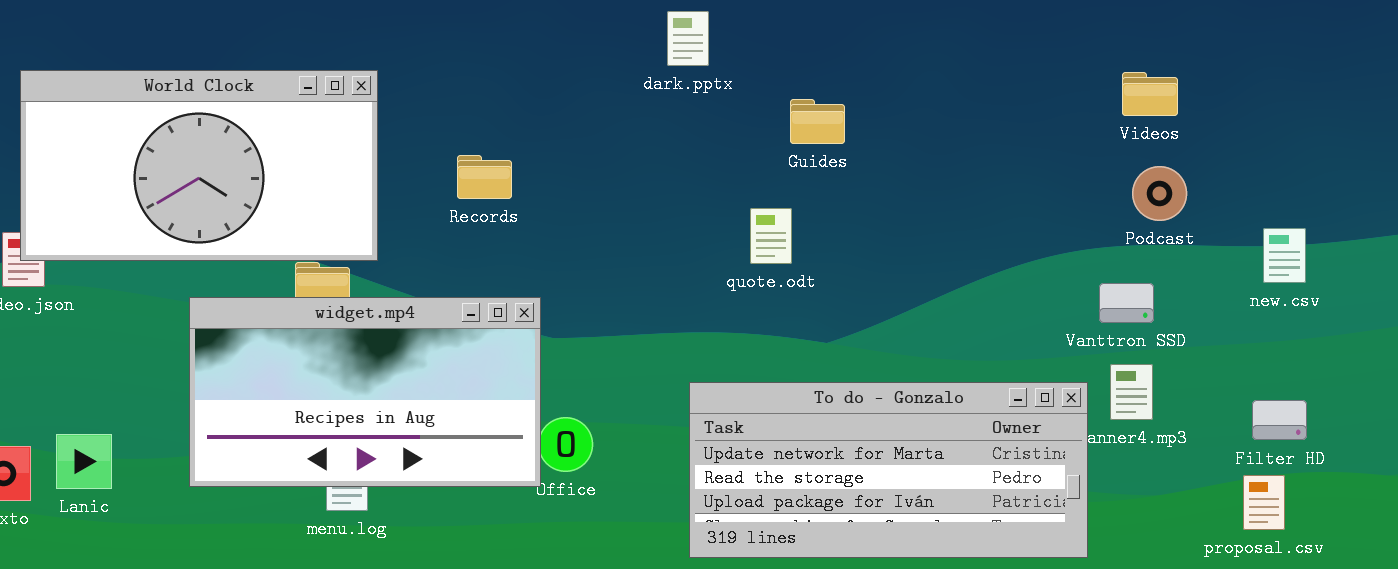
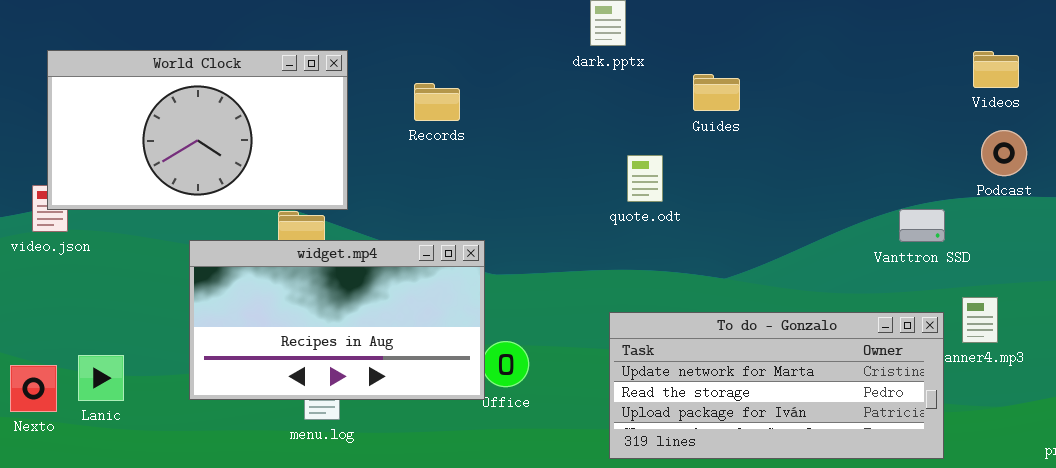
Records: [457,155,512,199] -> [414,83,460,121], moved
quote.odt: [750,208,792,264] -> [627,155,663,202], moved
Vanttron SSD: [1099,283,1154,323] -> [899,209,945,242], moved

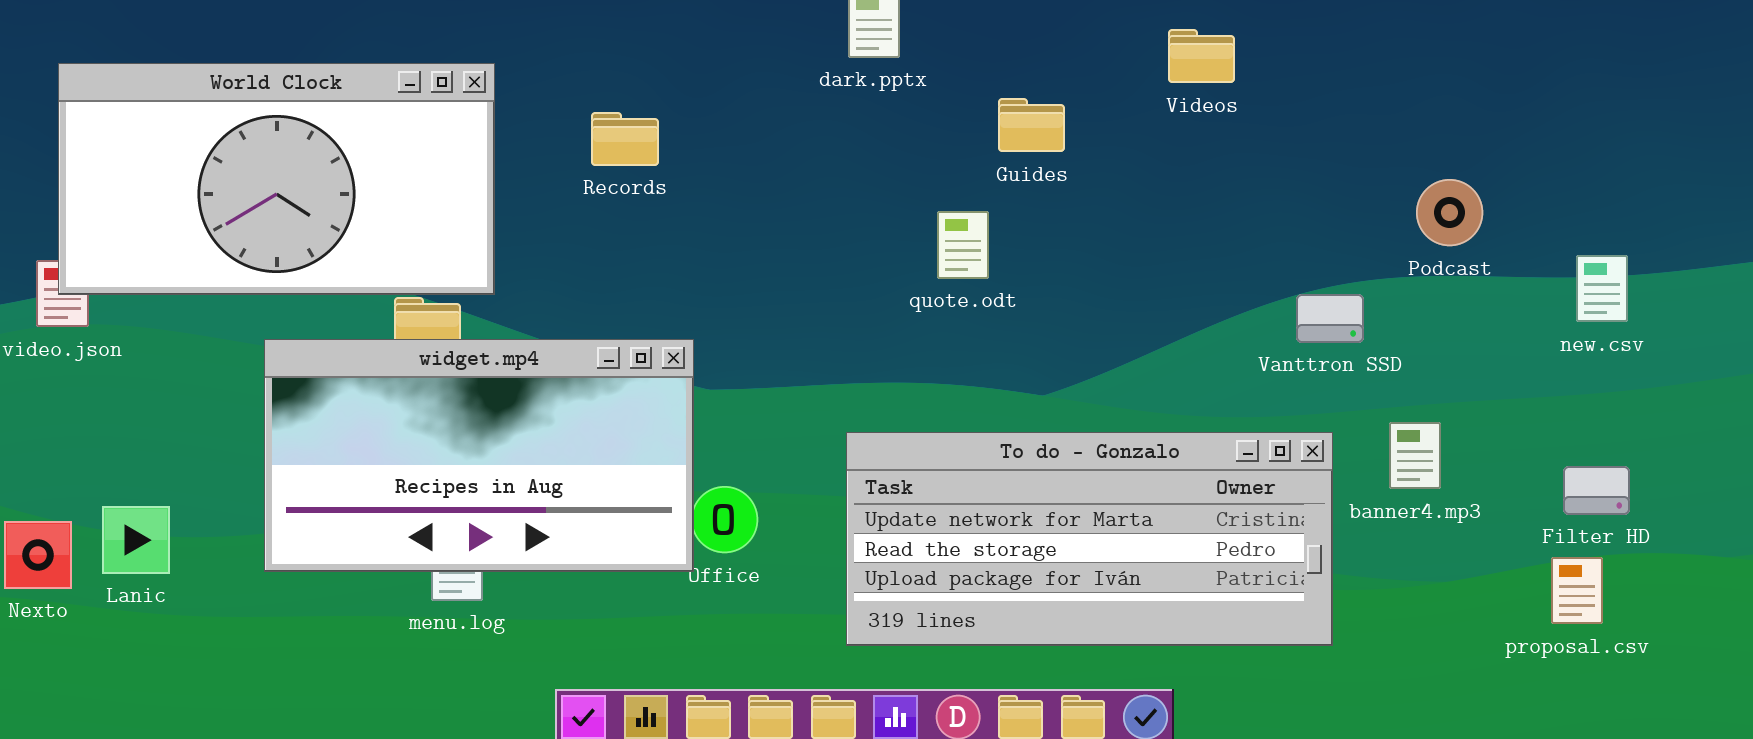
Videos: [973,51,1019,88] -> [1168,29,1235,83], moved
quote.odt: [627,155,663,202] -> [937,211,989,279], moved
To do - Gonzalo: [609,312,944,459] -> [846,432,1333,646], moved

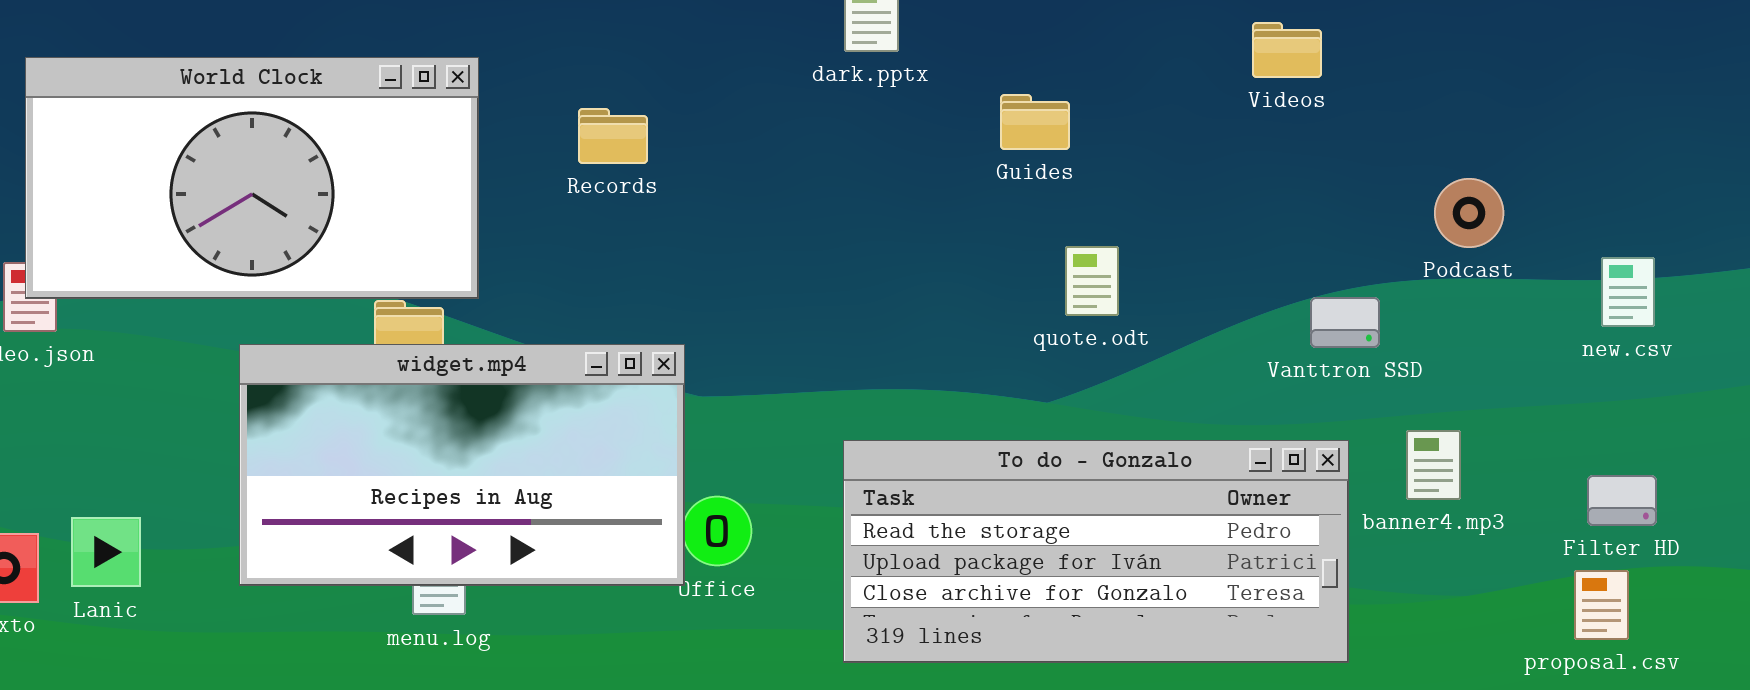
Videos: [1168,29,1235,83] -> [1252,22,1322,78], moved
quote.odt: [937,211,989,279] -> [1065,246,1119,316], moved
To do - Gonzalo: [846,432,1333,646] -> [843,440,1349,663], scrolled down 1 row

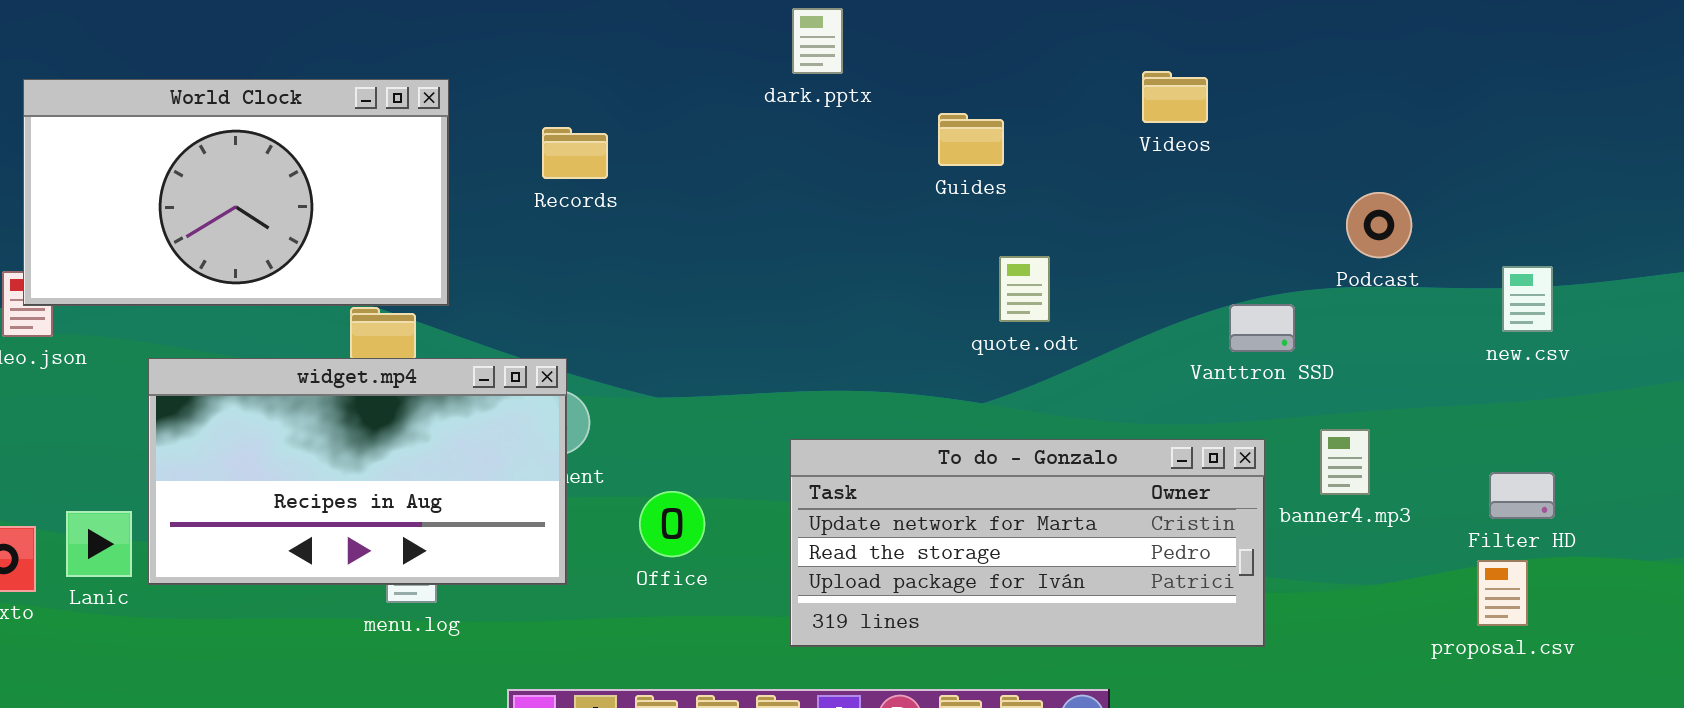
Videos: [1252,22,1322,78] -> [1142,71,1208,123], moved
widget.mp4: [239,344,685,586] -> [148,358,567,585], moved
To do - Gonzalo: [843,440,1349,663] -> [790,439,1265,647], scrolled up 1 row

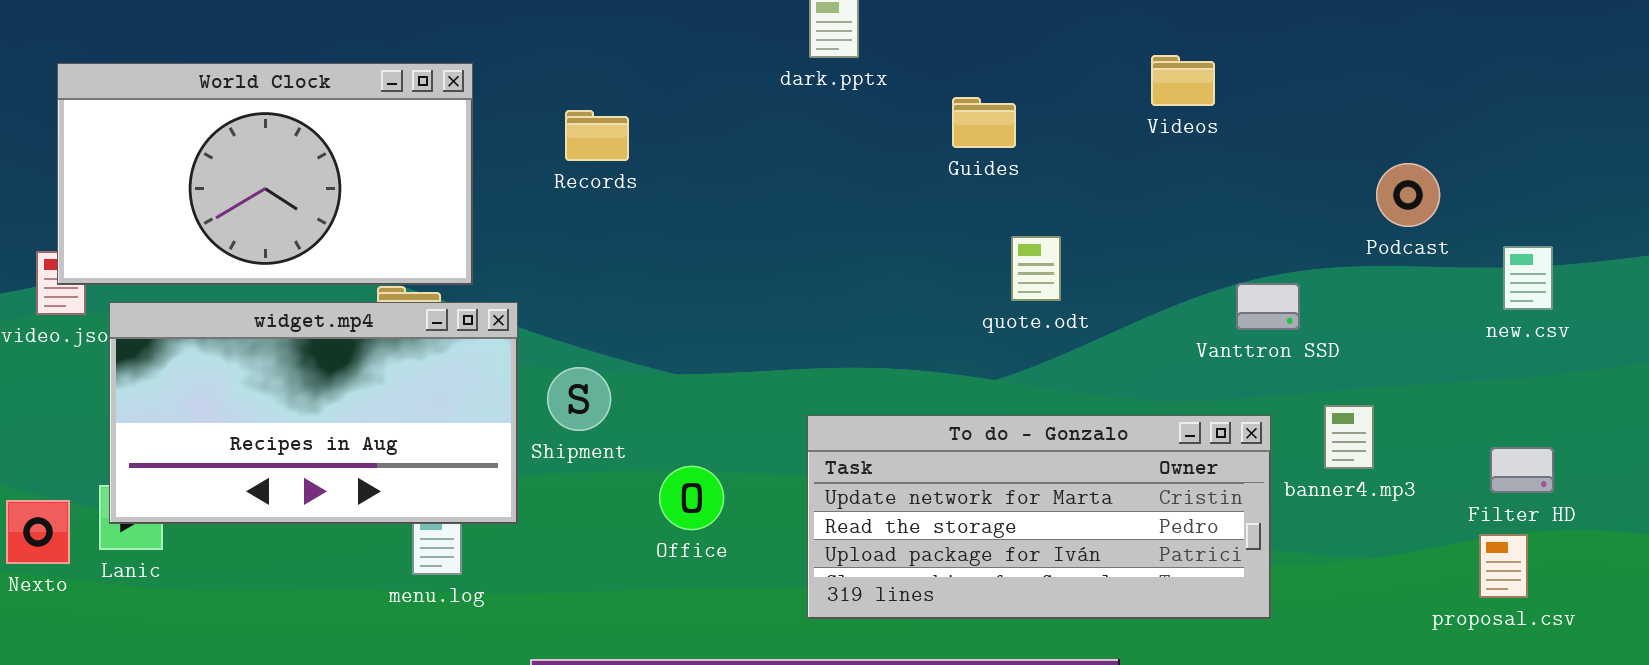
Podcast: [1346,192,1412,258] -> [1376,163,1440,227], moved
widget.mp4: [148,358,567,585] -> [109,302,518,524], moved

